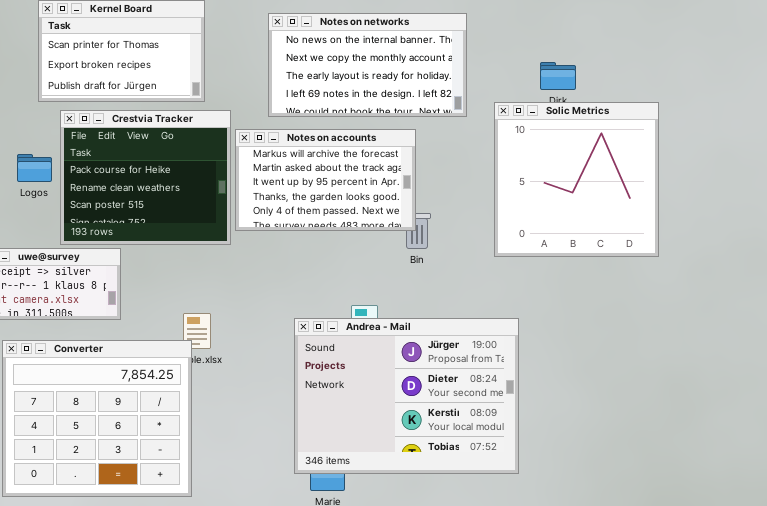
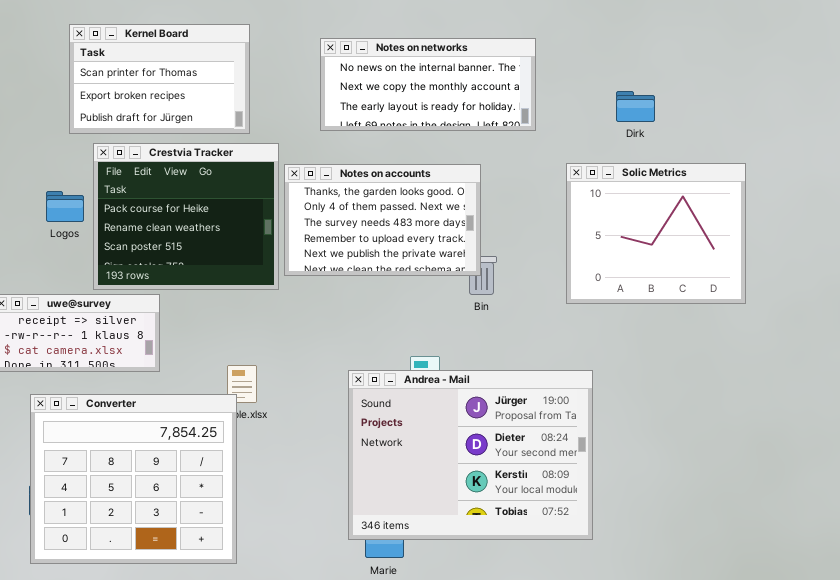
Notes on networks: [268,13,467,117] -> [320,38,536,131], resized
Solic Metrics: [494,102,659,257] -> [566,163,746,304], resized
Notes on accounts: [235,129,416,231] -> [284,164,481,276], scrolled down 3 rows

